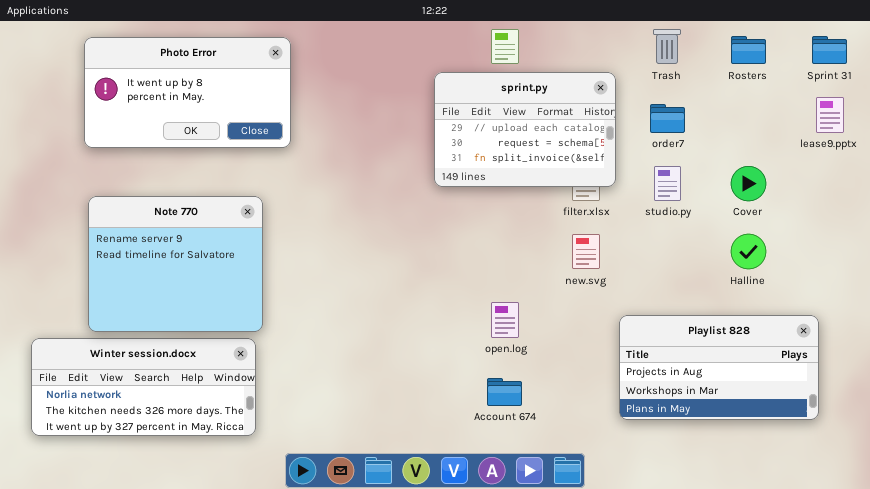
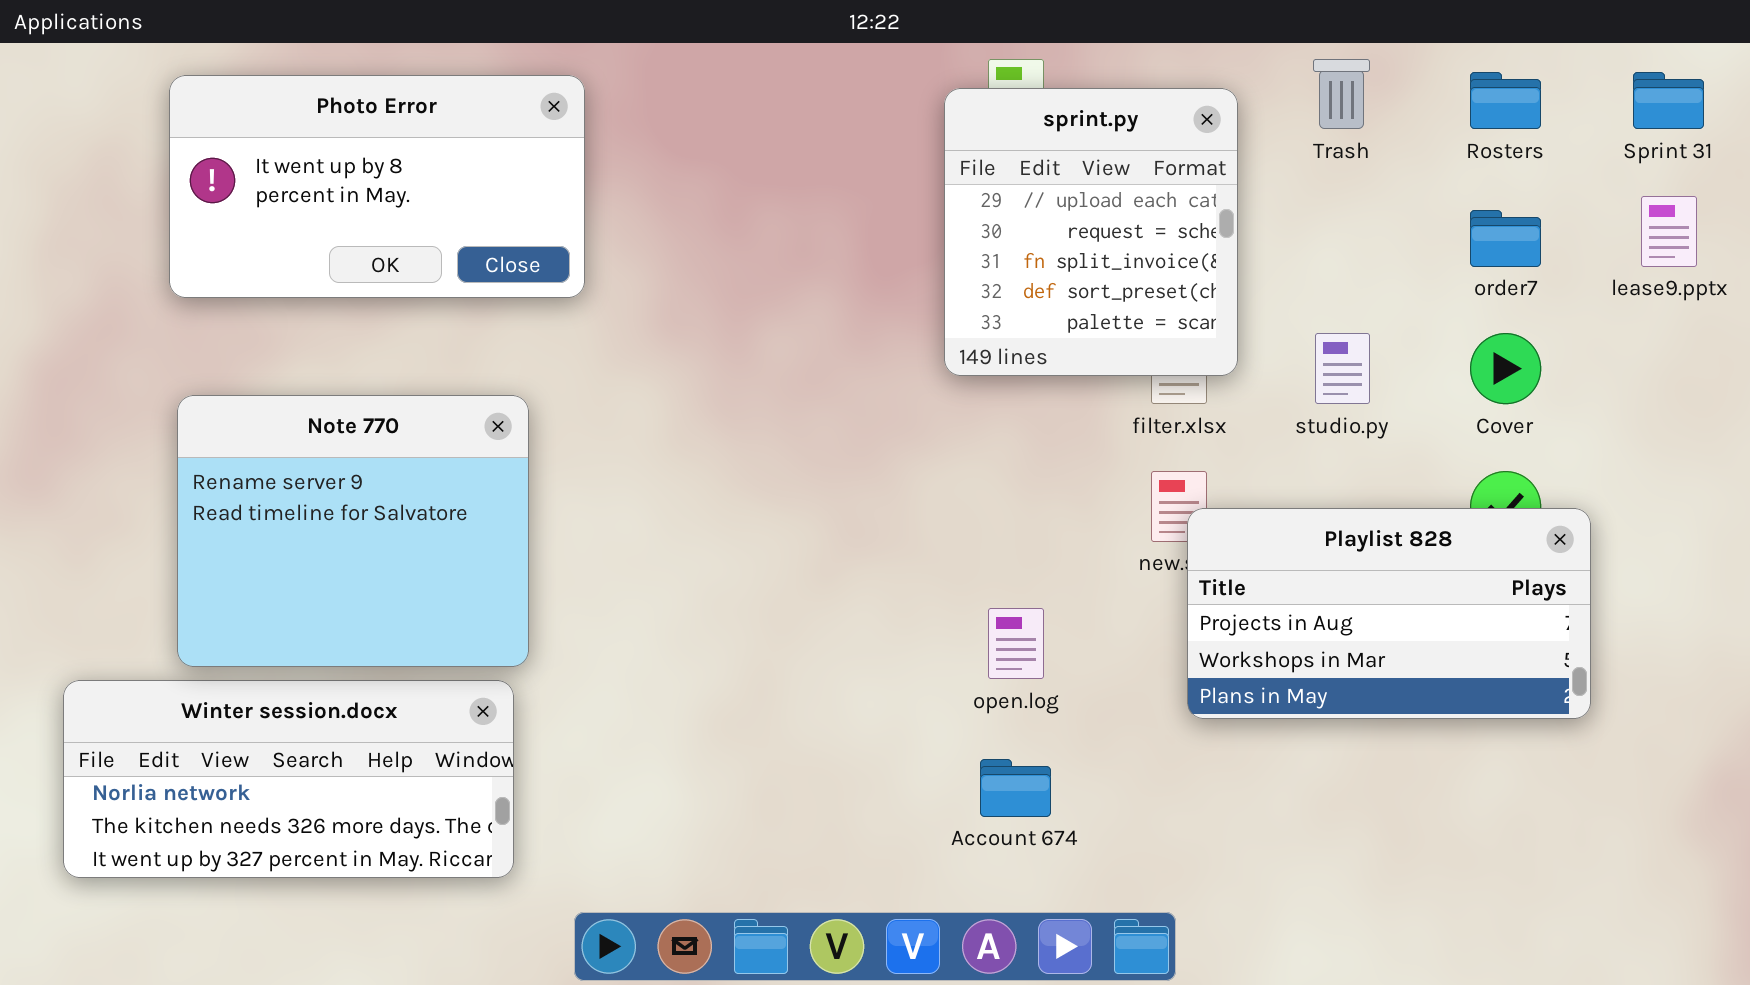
sprint.py: [434,72,616,187] -> [944,88,1238,376], resized
order7: [650,104,685,133] -> [1470,210,1541,267], moved
Playlist 828: [619,315,819,420] -> [1187,508,1591,719], moved

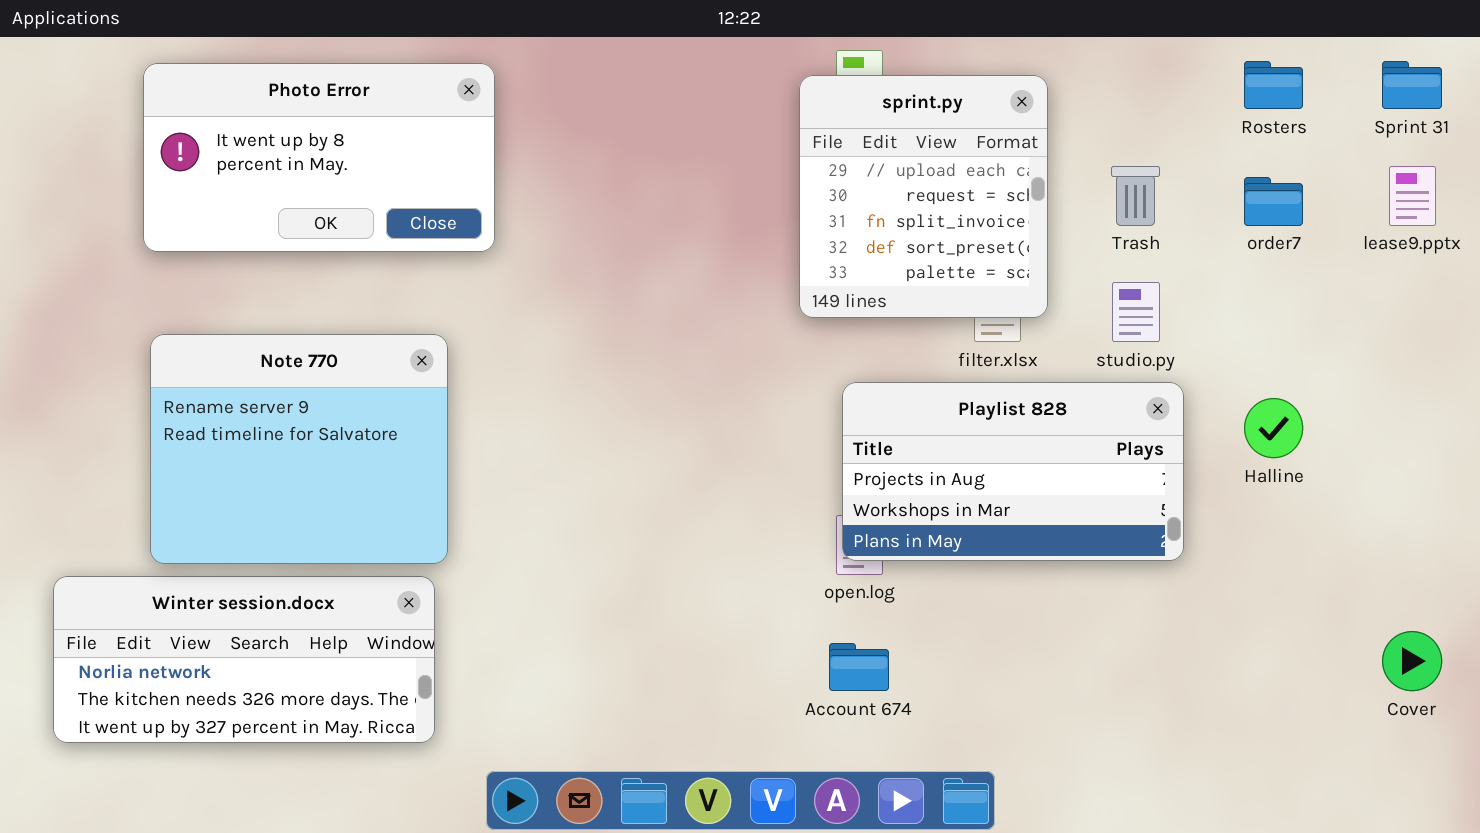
Trash: [1313,59,1370,129] -> [1111,166,1160,226], moved
Cover: [1470,333,1541,404] -> [1382,631,1442,691], moved
Playlist 828: [1187,508,1591,719] -> [842,382,1184,561], moved

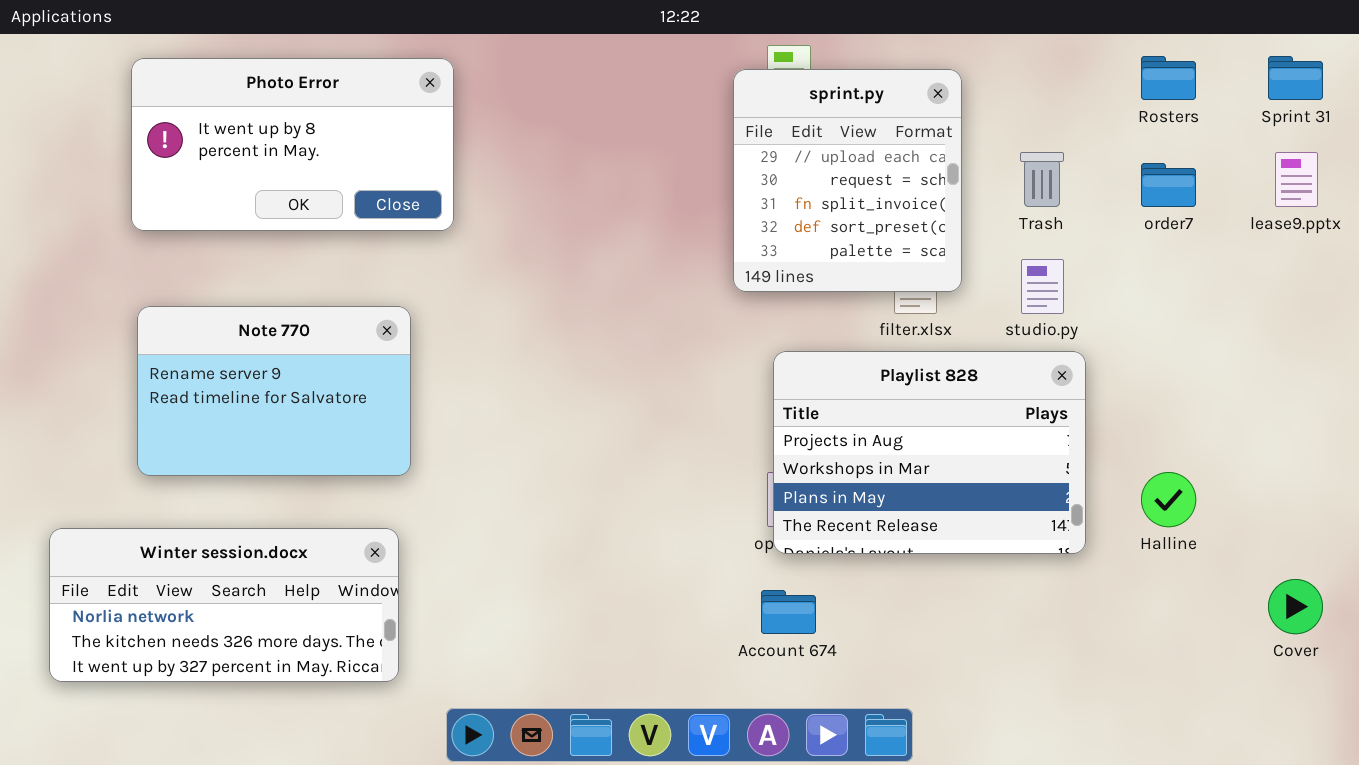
Note 770: [150,334,448,564] -> [137,306,411,476], resized
Playlist 828: [842,382,1184,561] -> [773,351,1086,554], resized
Halline: [1244,398,1303,458] -> [1141,472,1196,527], moved

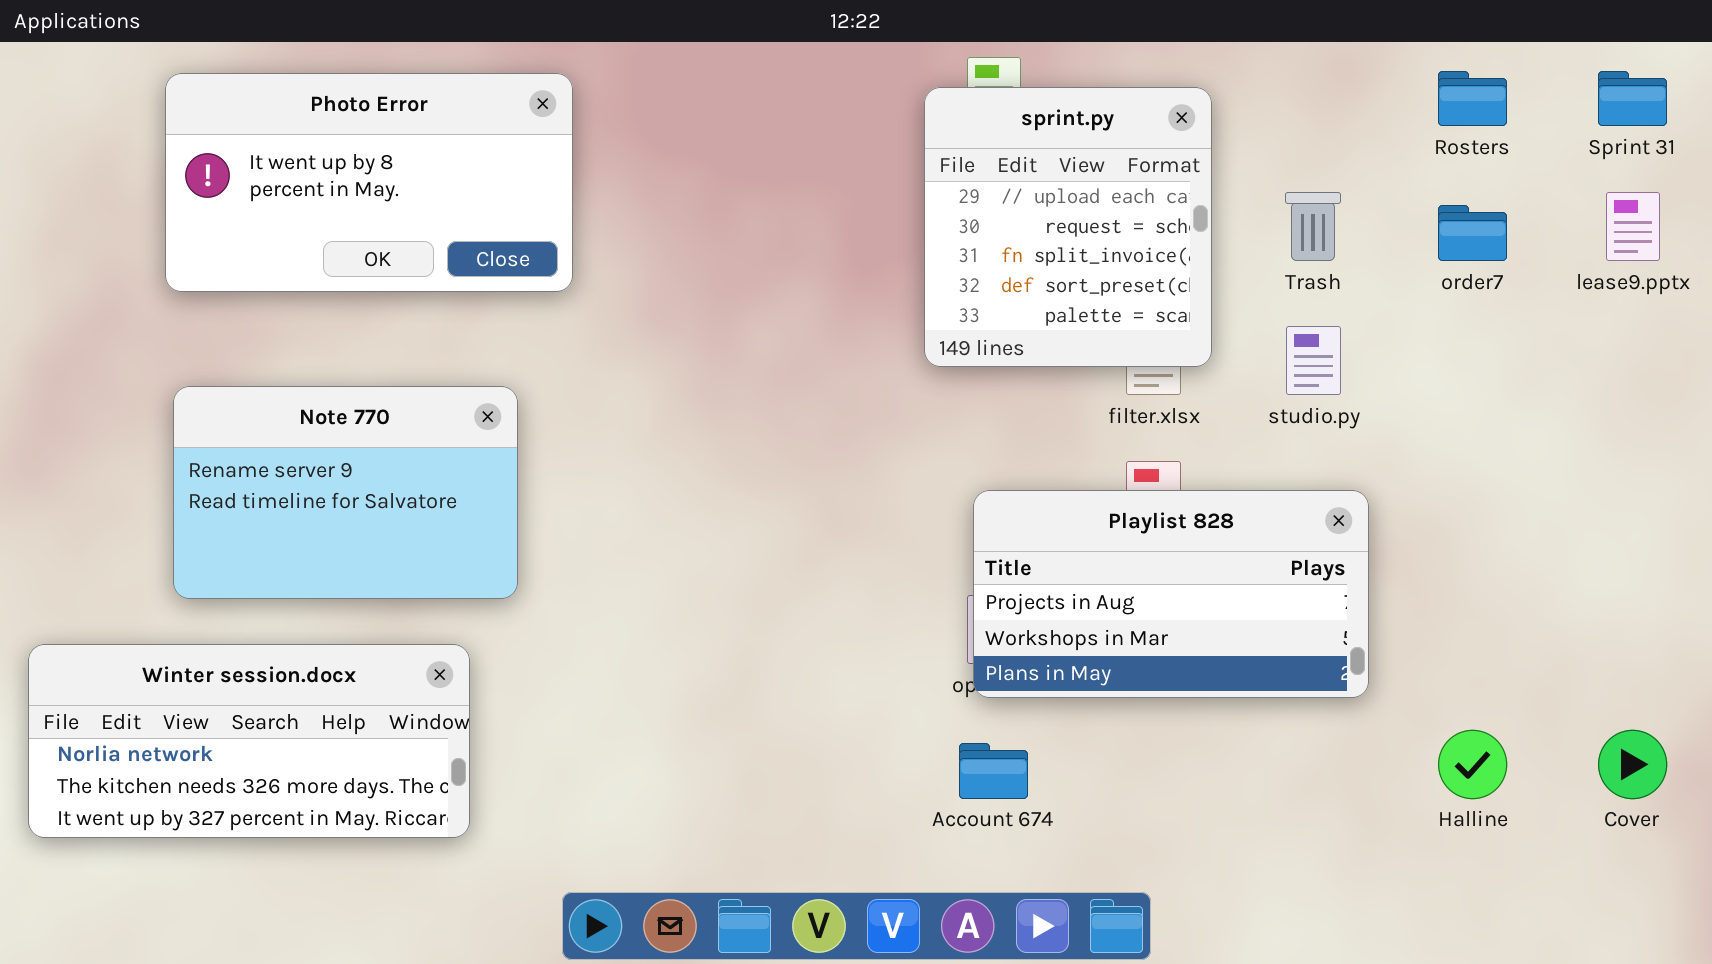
Playlist 828: [773,351,1086,554] -> [973,490,1369,698], resized
Halline: [1141,472,1196,527] -> [1438,730,1507,799], moved
Winter session.docx: [49,528,399,682] -> [28,644,470,838], moved

